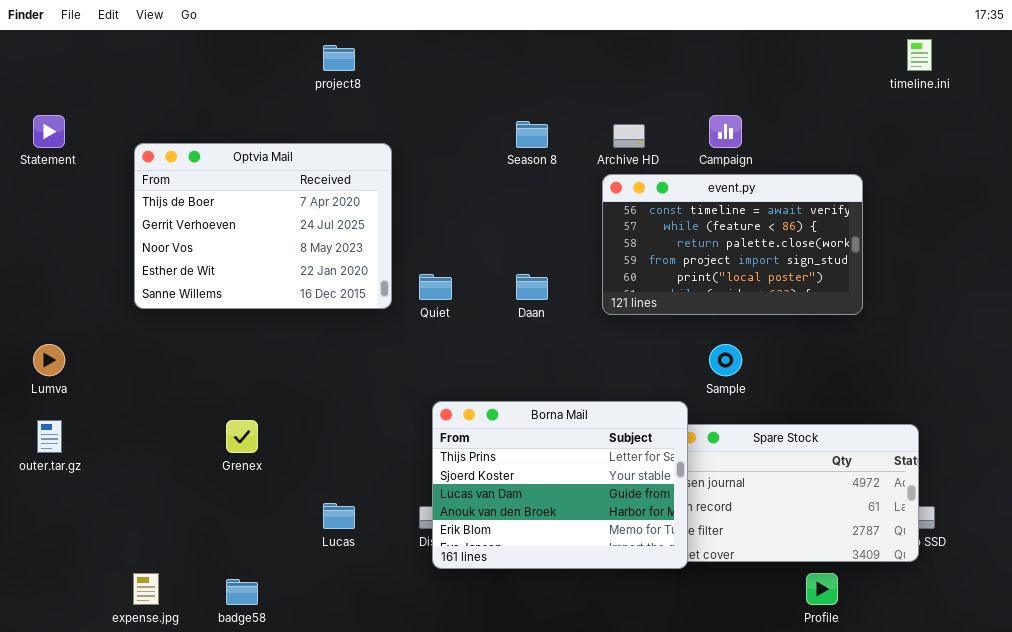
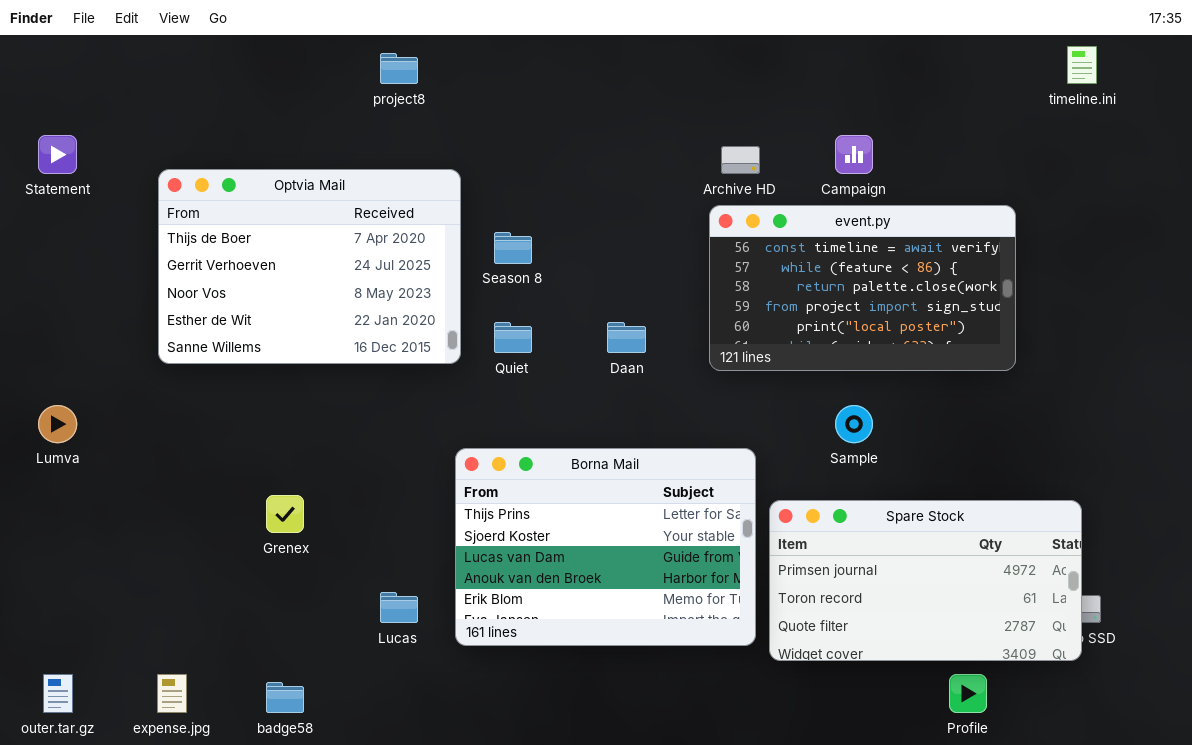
Season 8: [516,121,548,148] -> [494,232,532,264], moved
Borna Mail: [432,401,688,569] -> [455,448,756,646], moved
outer.tar.gz: [37,420,62,453] -> [43,674,73,713], moved

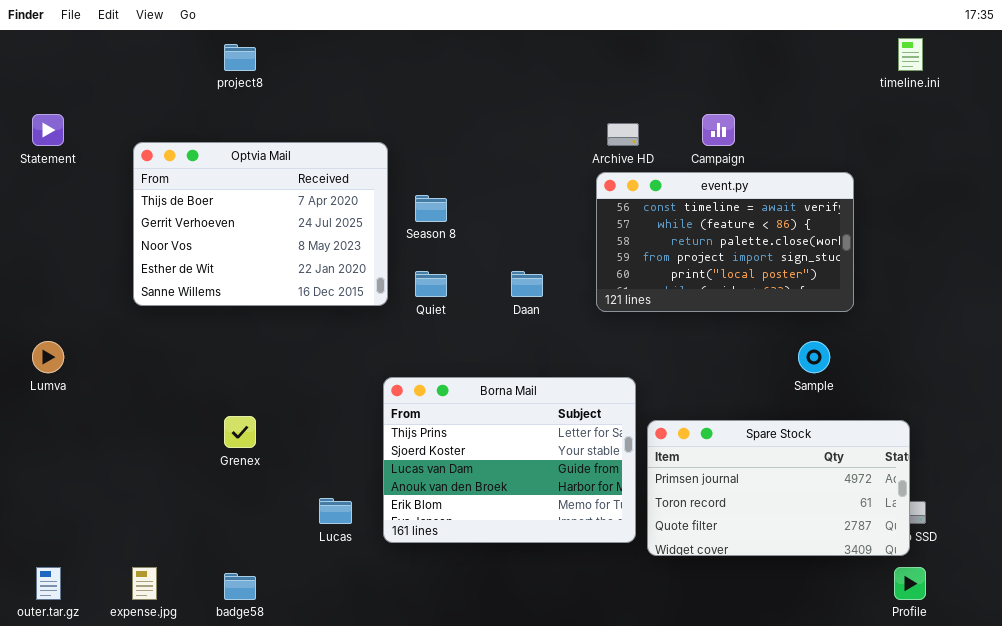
project8: [380,53,418,84] -> [224,44,256,71], moved
Sample: [835,405,873,443] -> [798,341,830,373], moved
Profile: [949,674,987,713] -> [894,567,926,600], moved

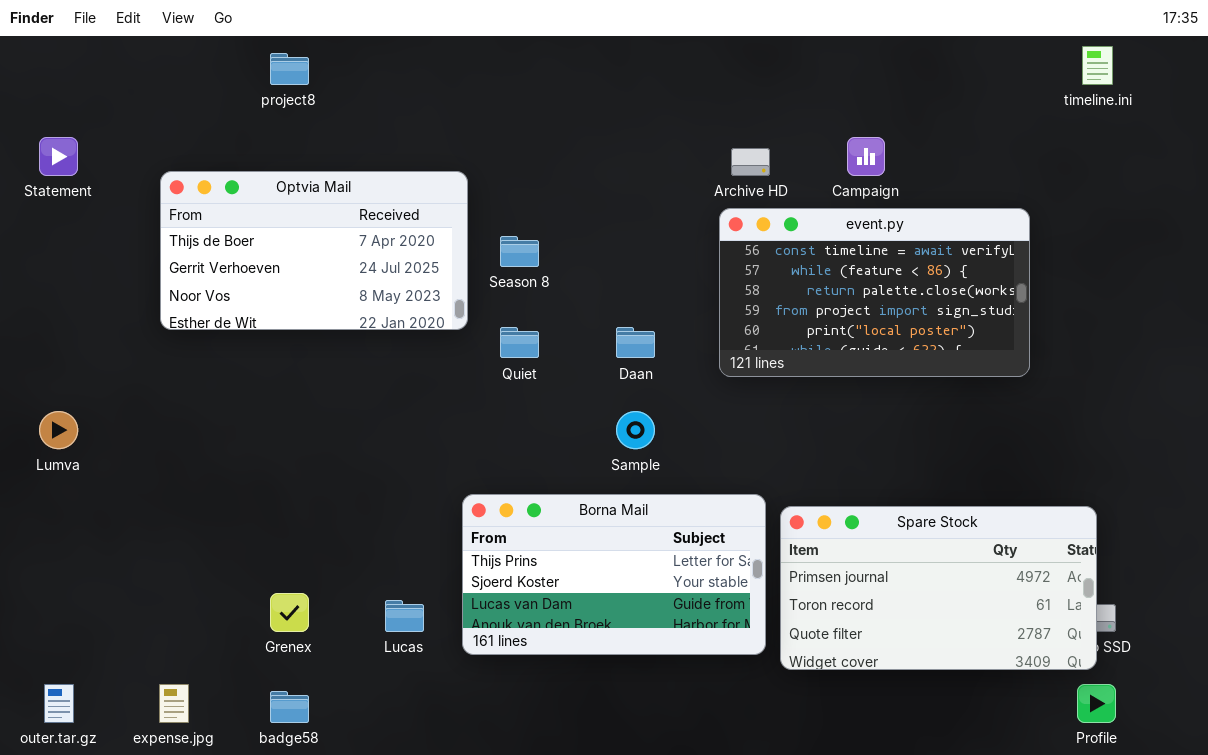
Optvia Mail: [133,142,388,306] -> [160,171,468,330], resized
Sample: [798,341,830,373] -> [616,411,655,449], moved
Borna Mail: [383,377,636,543] -> [462,494,766,655], resized
Grenex: [224,416,256,448] -> [270,593,309,632], moved

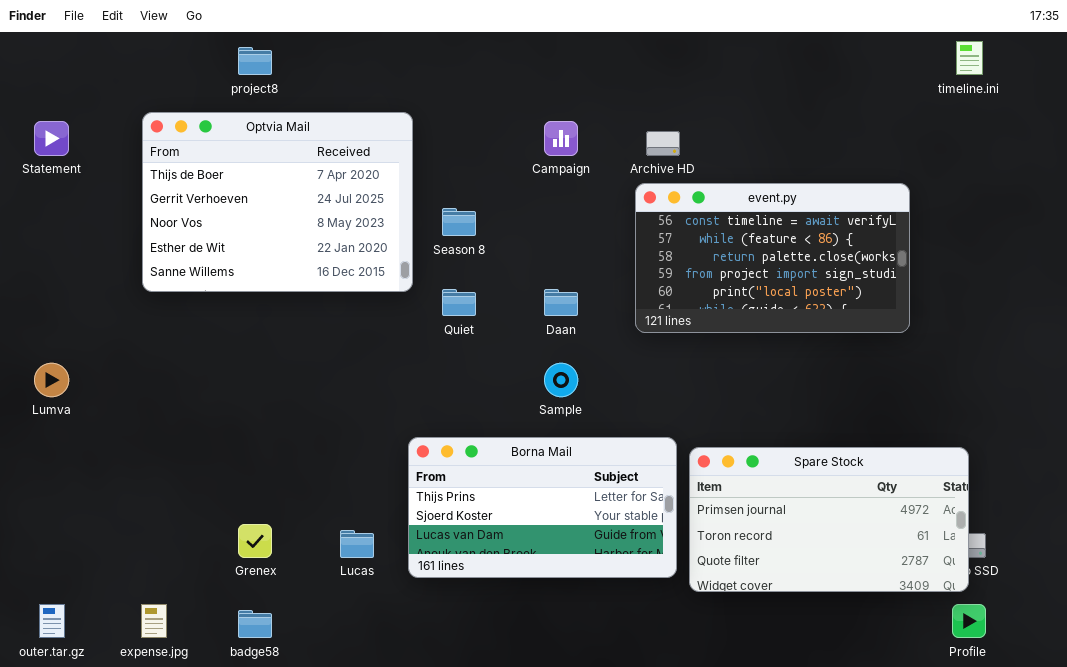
Campaign: [847,137,885,176] -> [544,121,578,156], moved
Optvia Mail: [160,171,468,330] -> [142,112,413,292], resized

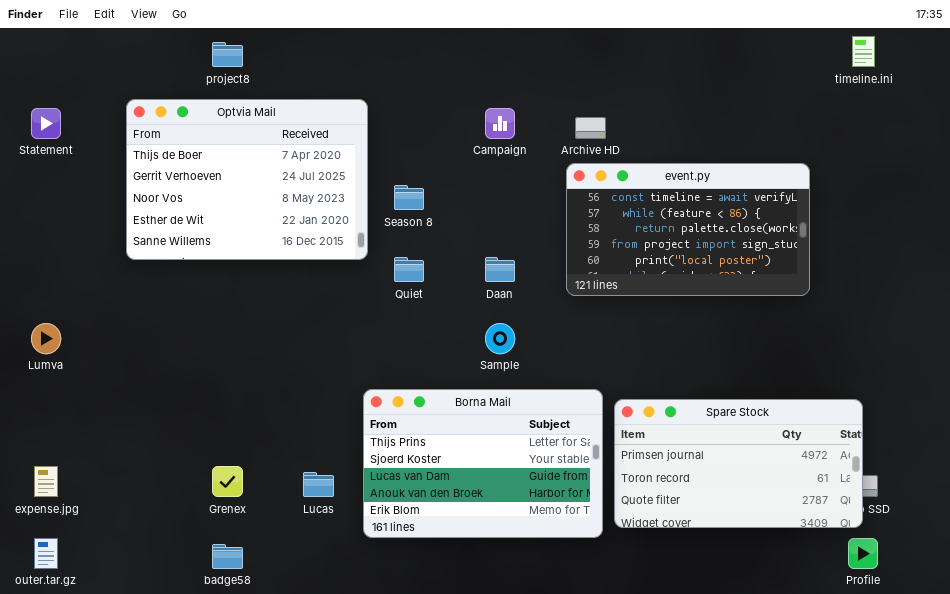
Borna Mail: [408,437,677,578] -> [363,389,603,538], resized
expense.jpg: [141,604,167,638] -> [34,466,58,497], moved

